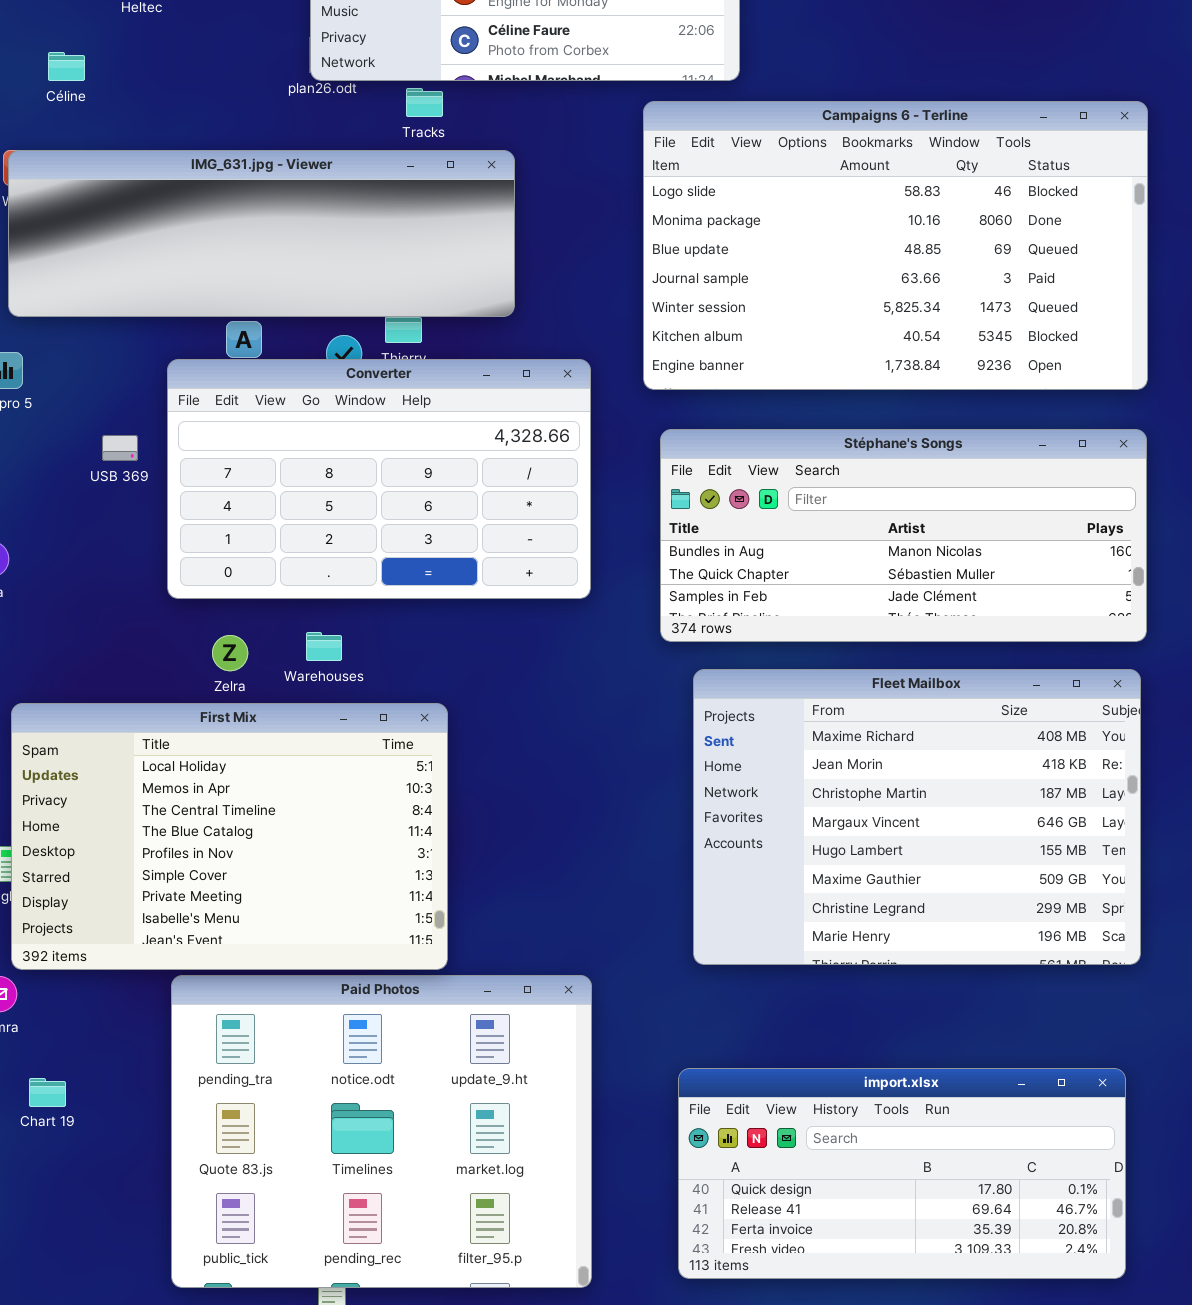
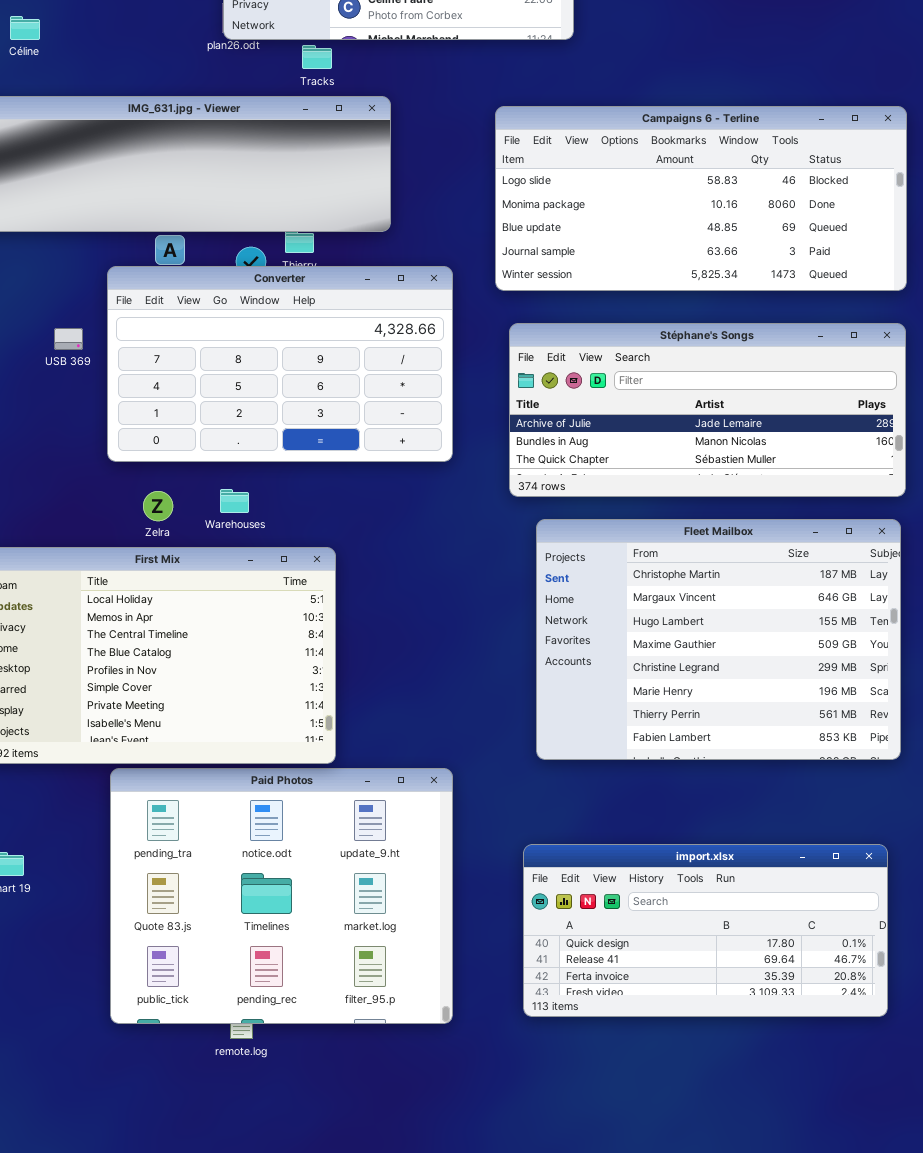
Campaigns 6 - Terline: [643,101,1148,390] -> [495,106,907,291], resized
Stéphane's Songs: [660,429,1147,642] -> [509,323,906,497], scrolled up 1 row
Fleet Mailbox: [693,669,1141,965] -> [536,519,901,760], scrolled down 2 rows

